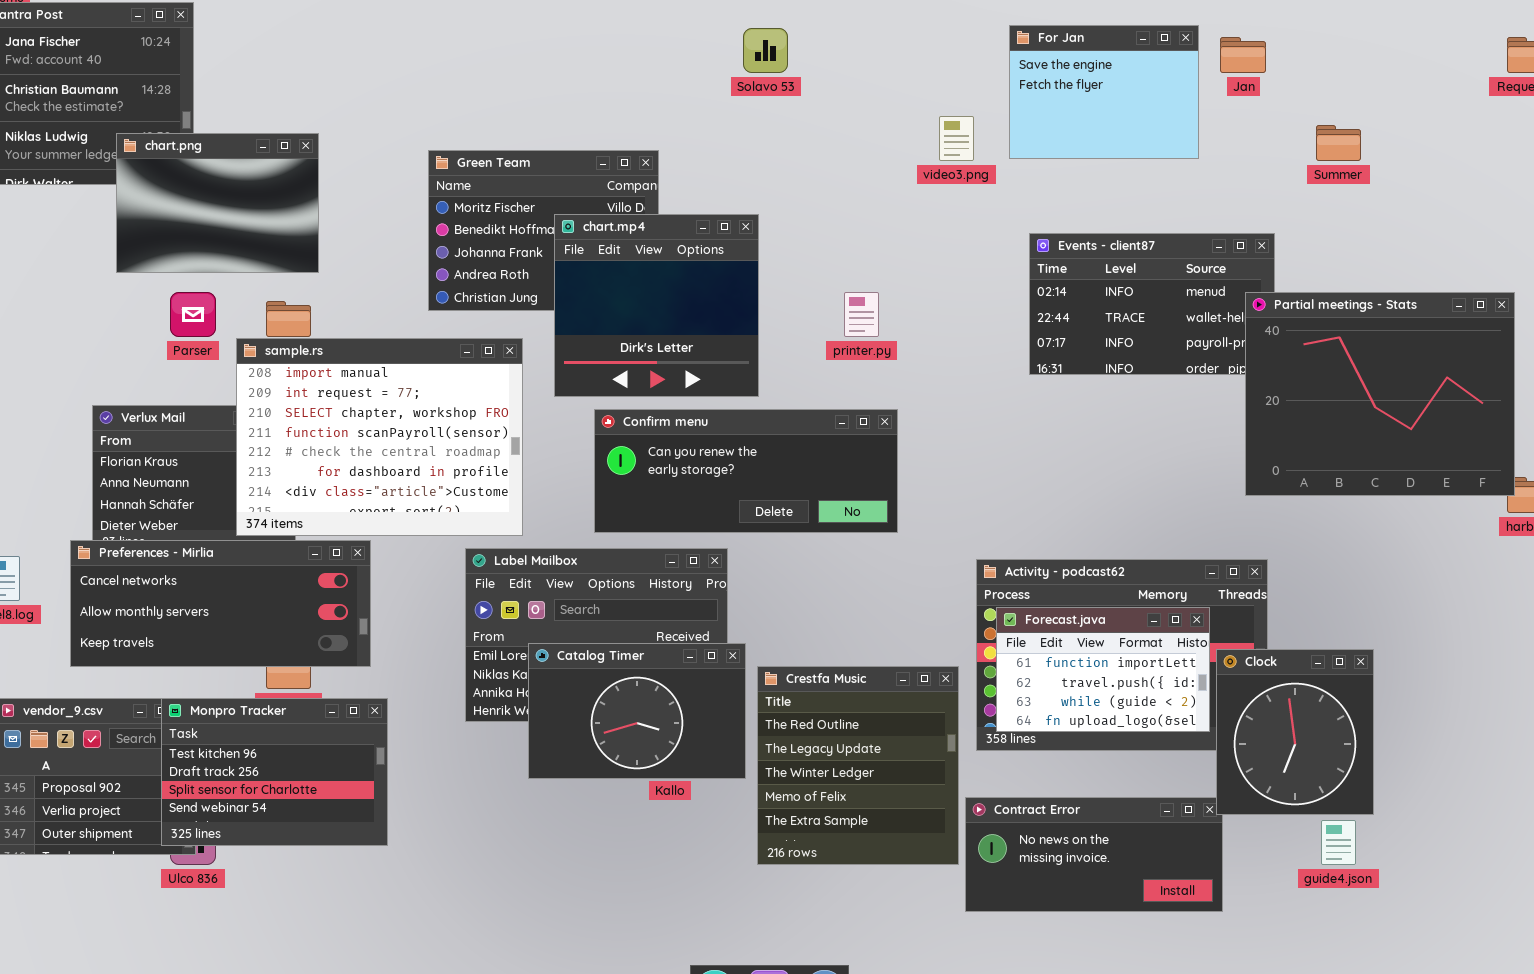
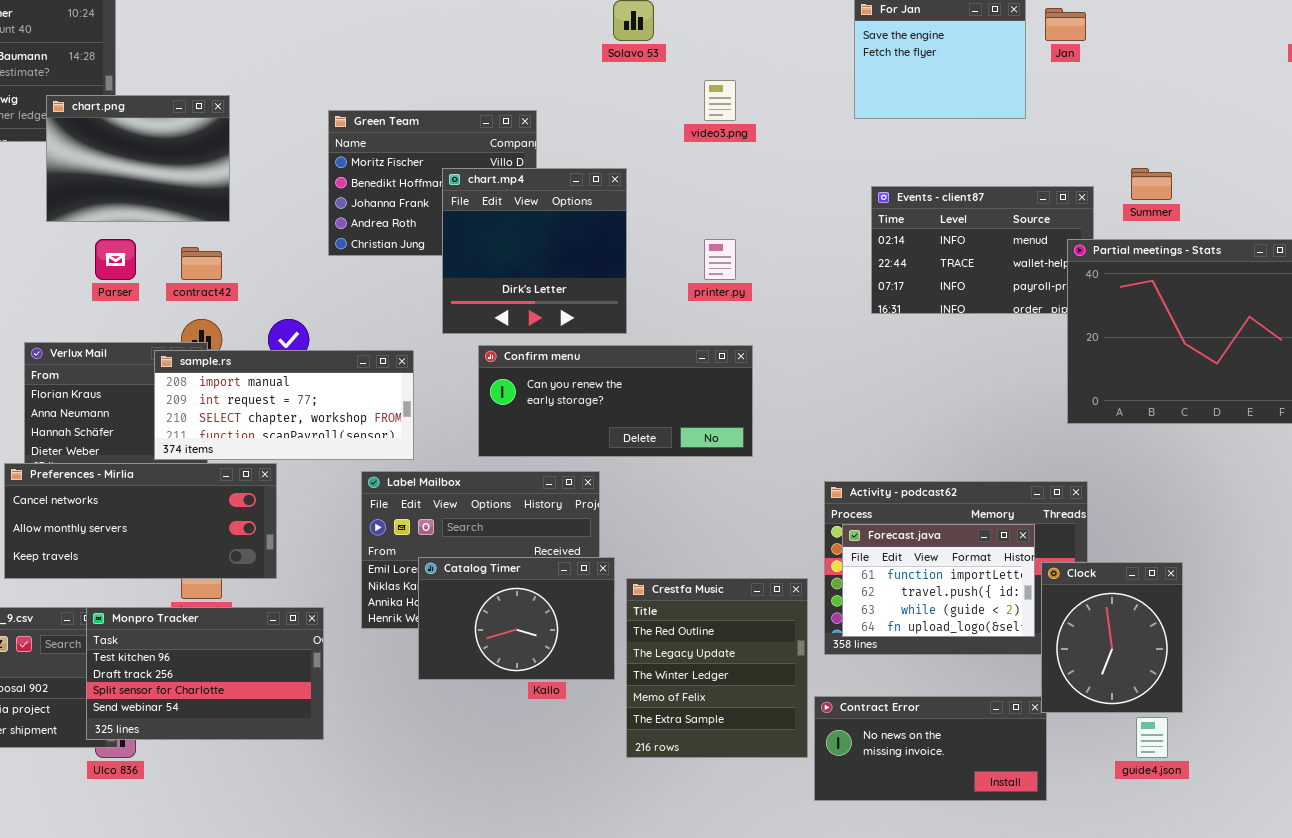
video3.png: [939,116,974,161] -> [704,80,736,121], moved
Summer: [1316,125,1361,161] -> [1131,168,1172,200], moved
sample.rs: [236,338,523,536] -> [154,350,414,460], resized
Monpro Tracker: [161,698,388,846] -> [86,607,324,740], resized

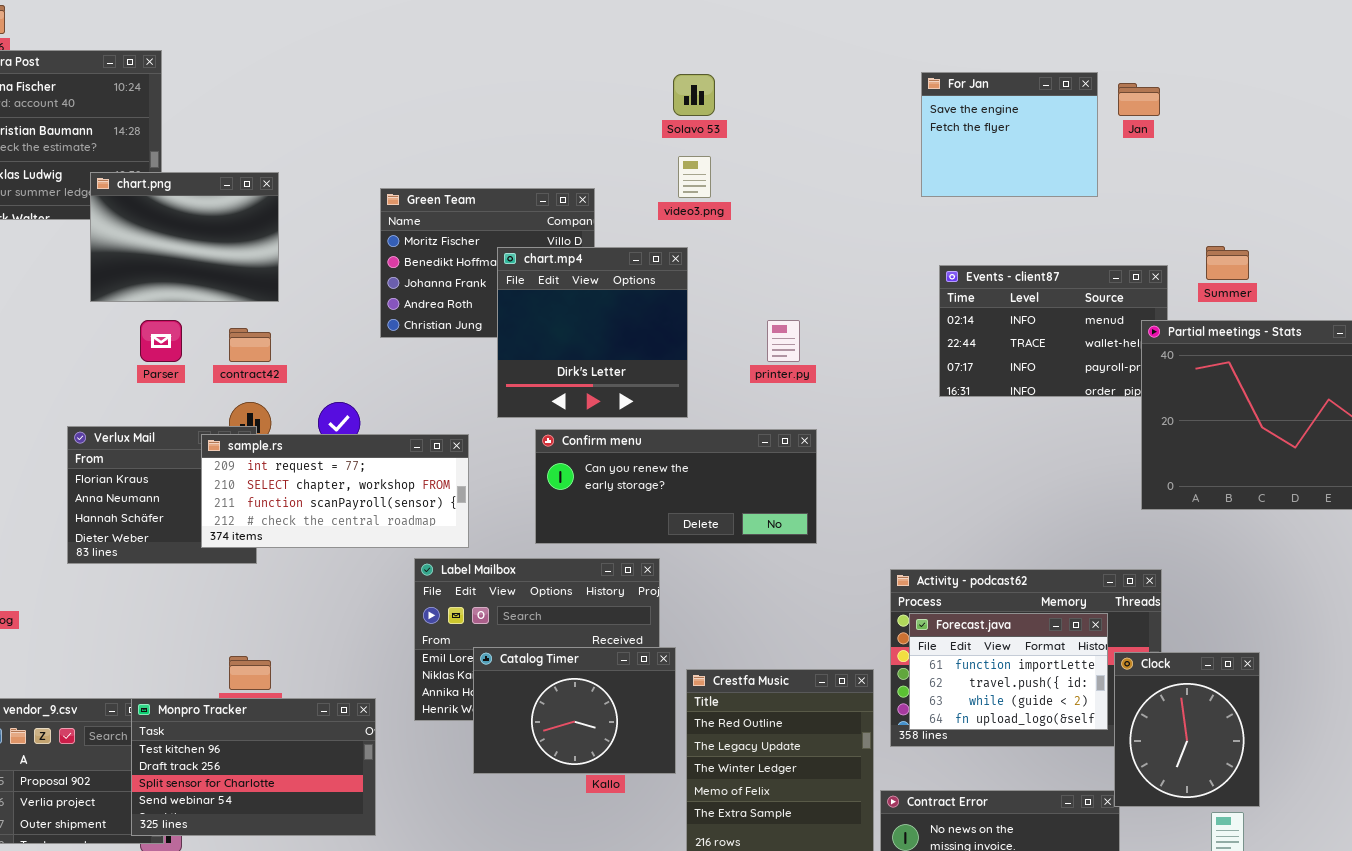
video3.png: [704,80,736,121] -> [678,156,711,198], moved
sample.rs: [154,350,414,460] -> [201,434,469,548], scrolled down 1 row
Preferences - Mirlia: [4,463,277,579] -> none, closed

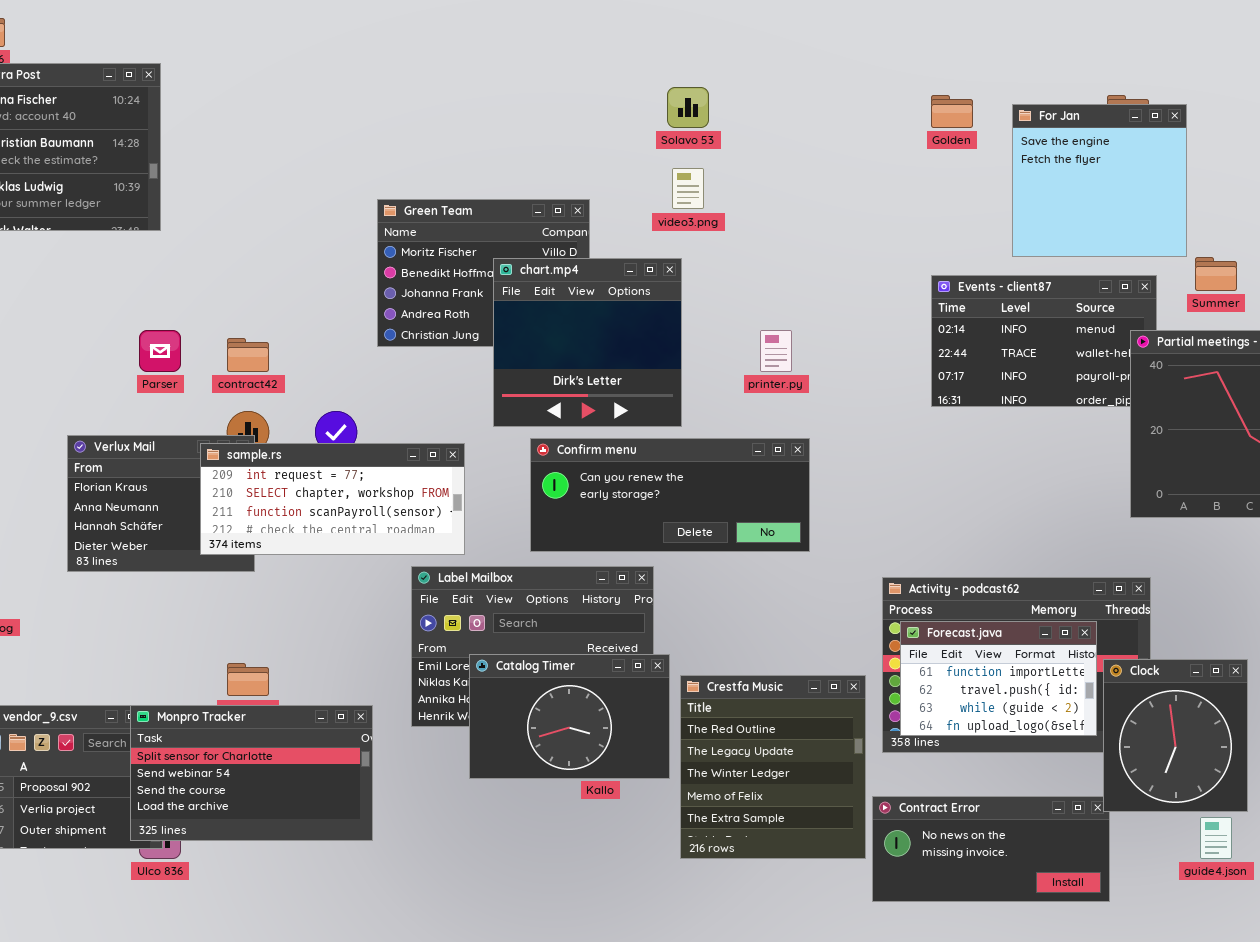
For Jan: [921,72,1098,197] -> [1012,104,1187,257], moved, resized
chart.png: [90,172,279,302] -> none, closed
Monpro Tracker: [131,698,376,836] -> [130,705,373,841], scrolled down 2 rows

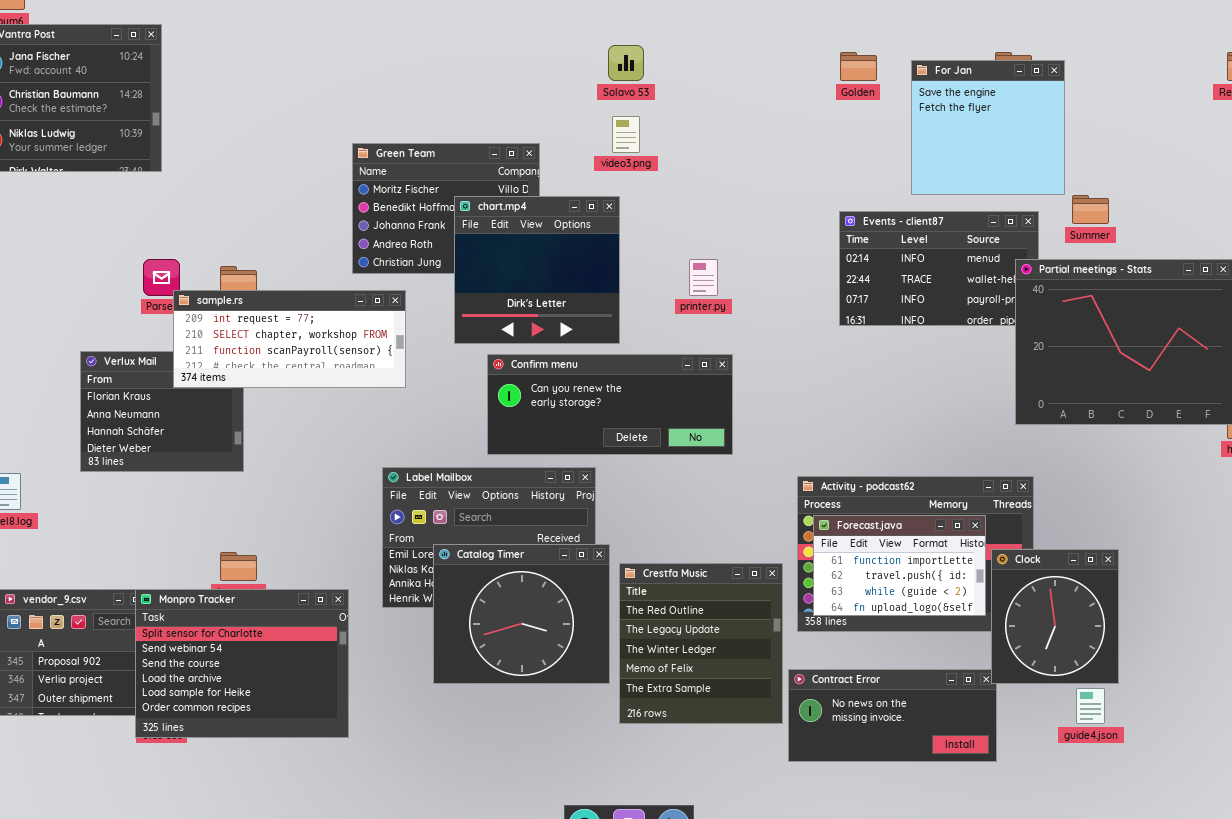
sample.rs: [200,443,465,555] -> [173,290,406,388], moved
Catalog Timer: [469,654,670,779] -> [433,544,610,684], resized
Monpro Tracker: [130,705,373,841] -> [135,589,349,738], resized

